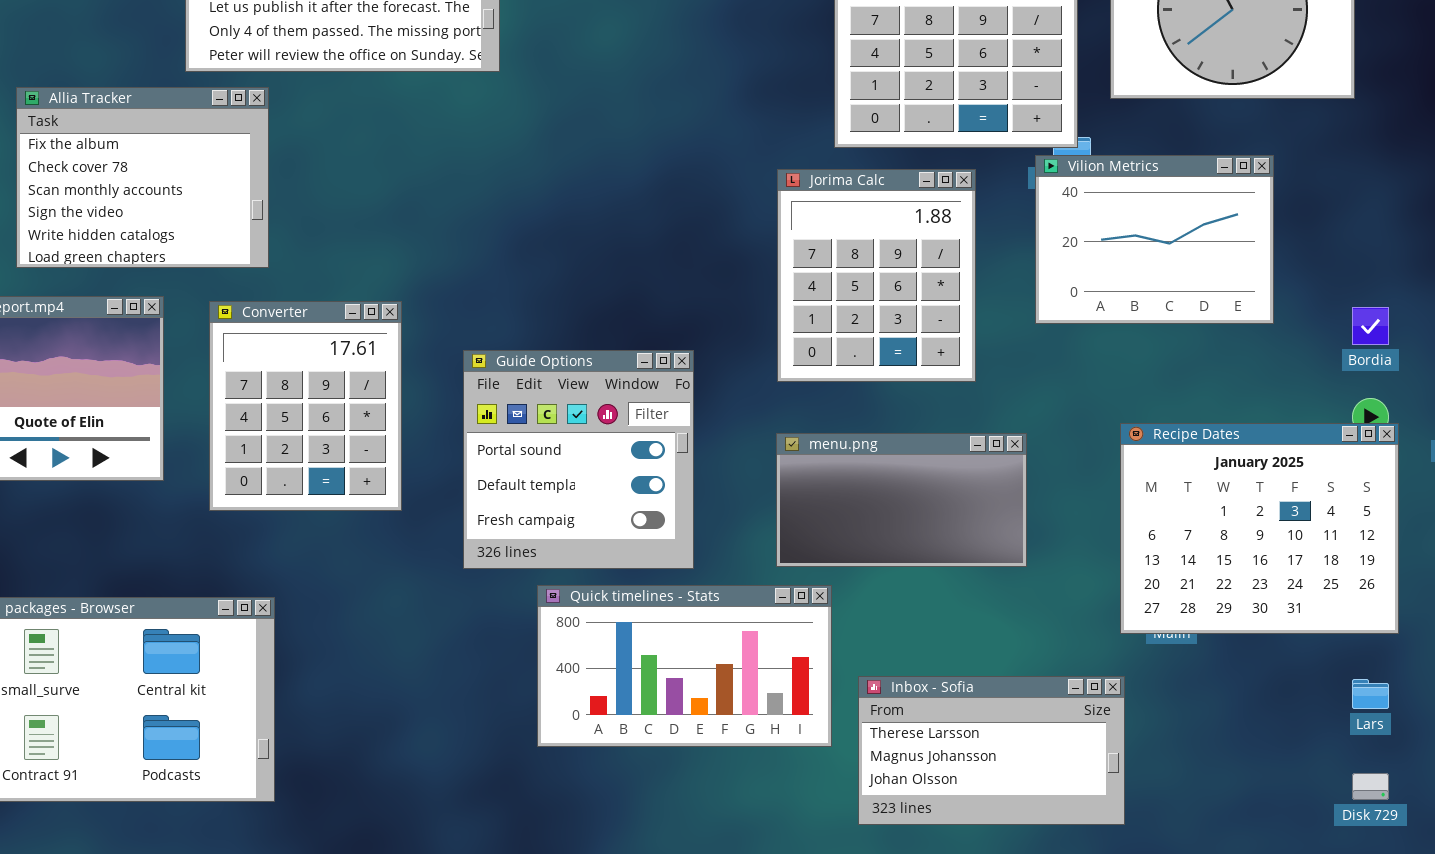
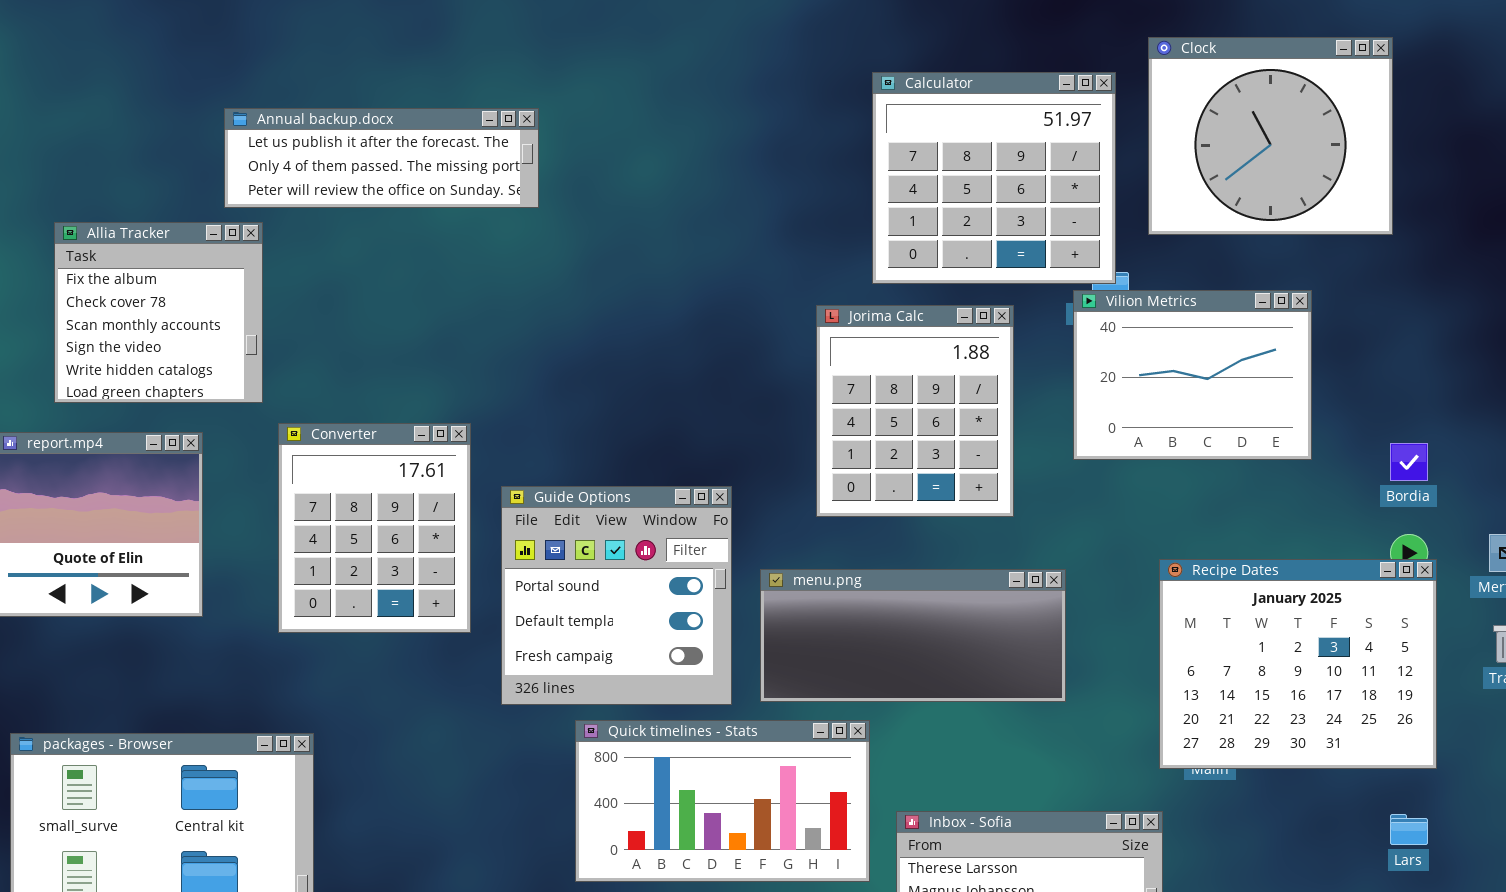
Allia Tracker: [16,87,269,268] -> [54,222,263,403], resized
Converter: [209,301,402,511] -> [278,423,471,633], moved
menu.png: [776,433,1027,567] -> [760,569,1066,702], resized

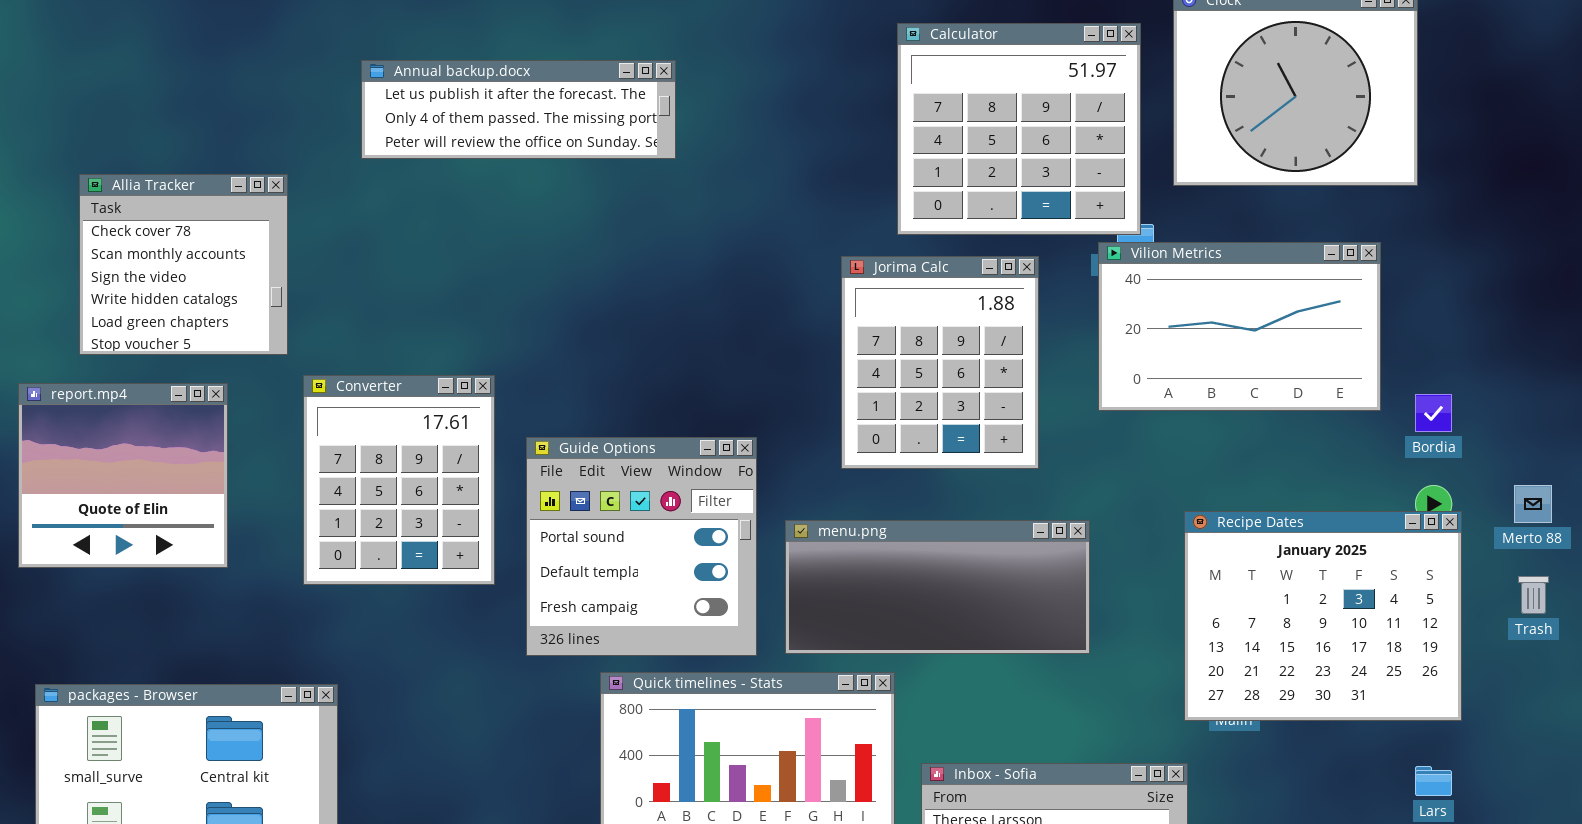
Annual backup.docx: [224,108,539,208] -> [361,60,676,159], moved
Allia Tracker: [54,222,263,403] -> [79,174,288,355], scrolled down 1 row
Vilion Metrics: [1073,290,1312,460] -> [1098,242,1381,411], resized

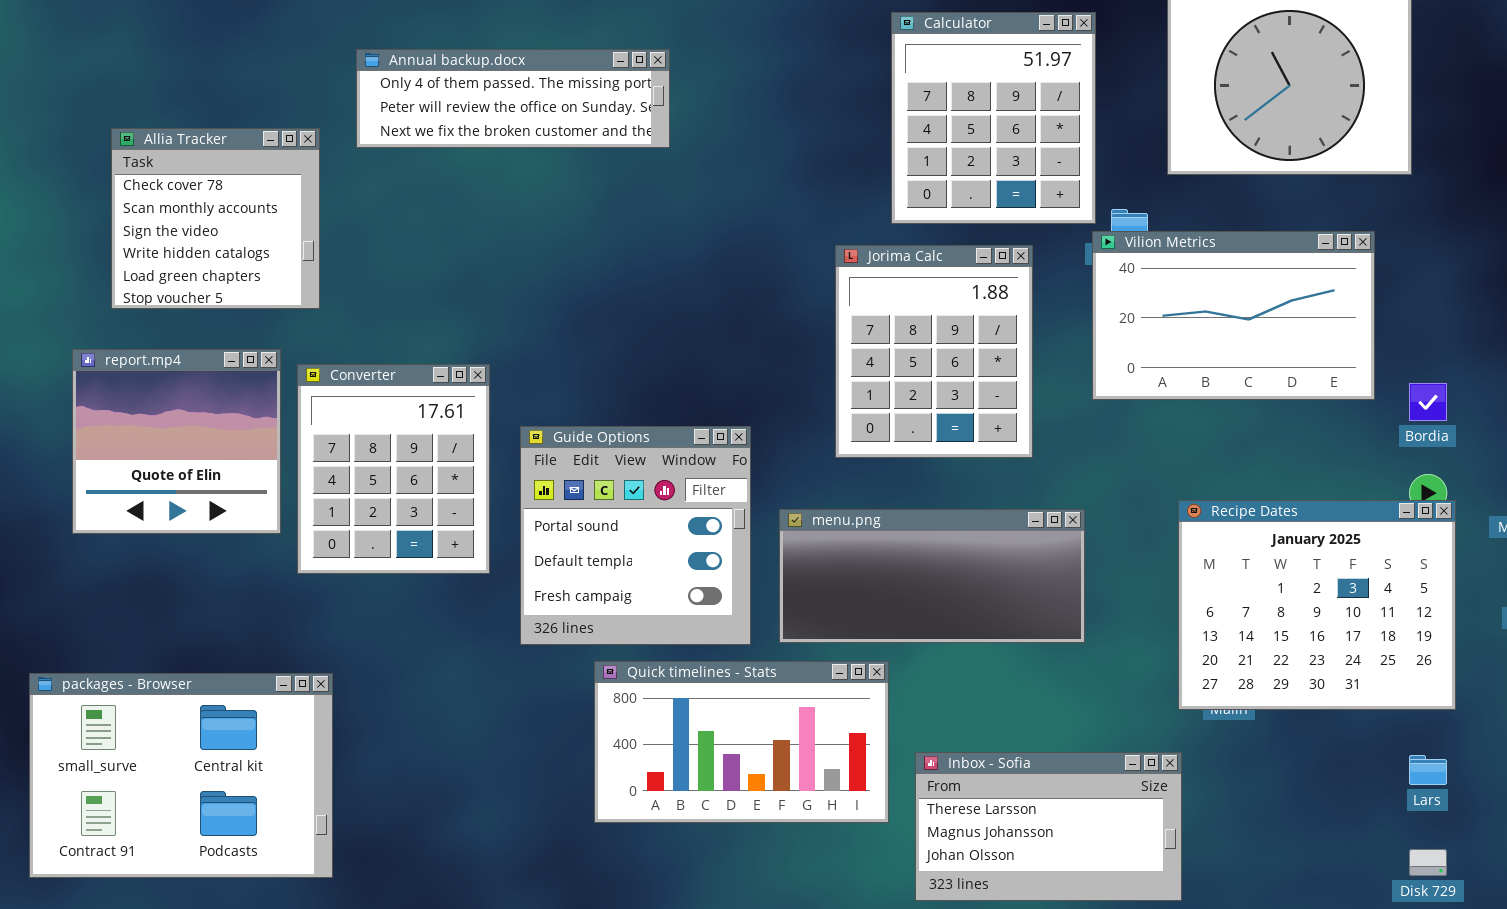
Calculator: [897,23,1141,235] -> [891,12,1096,224], resized
Annual backup.docx: [361,60,676,159] -> [356,49,670,148], scrolled down 1 row
Allia Tracker: [79,174,288,355] -> [111,128,320,309], moved
report.mp4: [18,383,228,568] -> [72,349,281,534], moved

